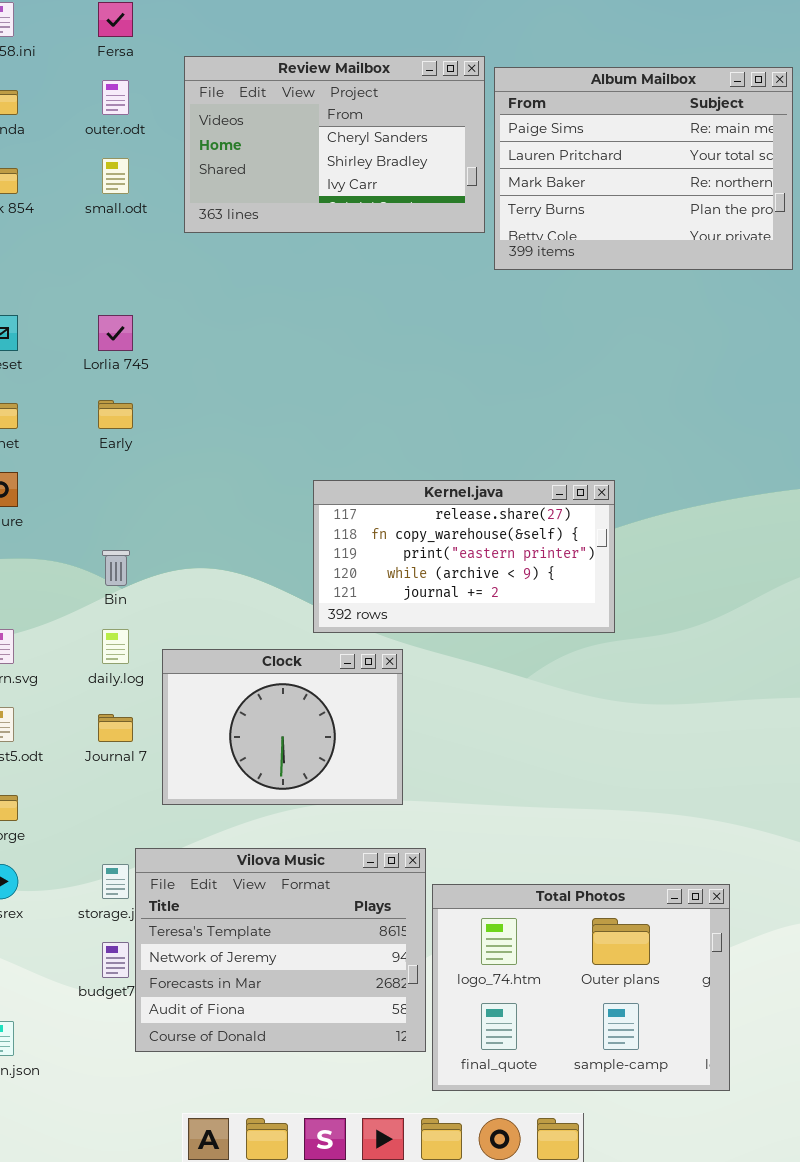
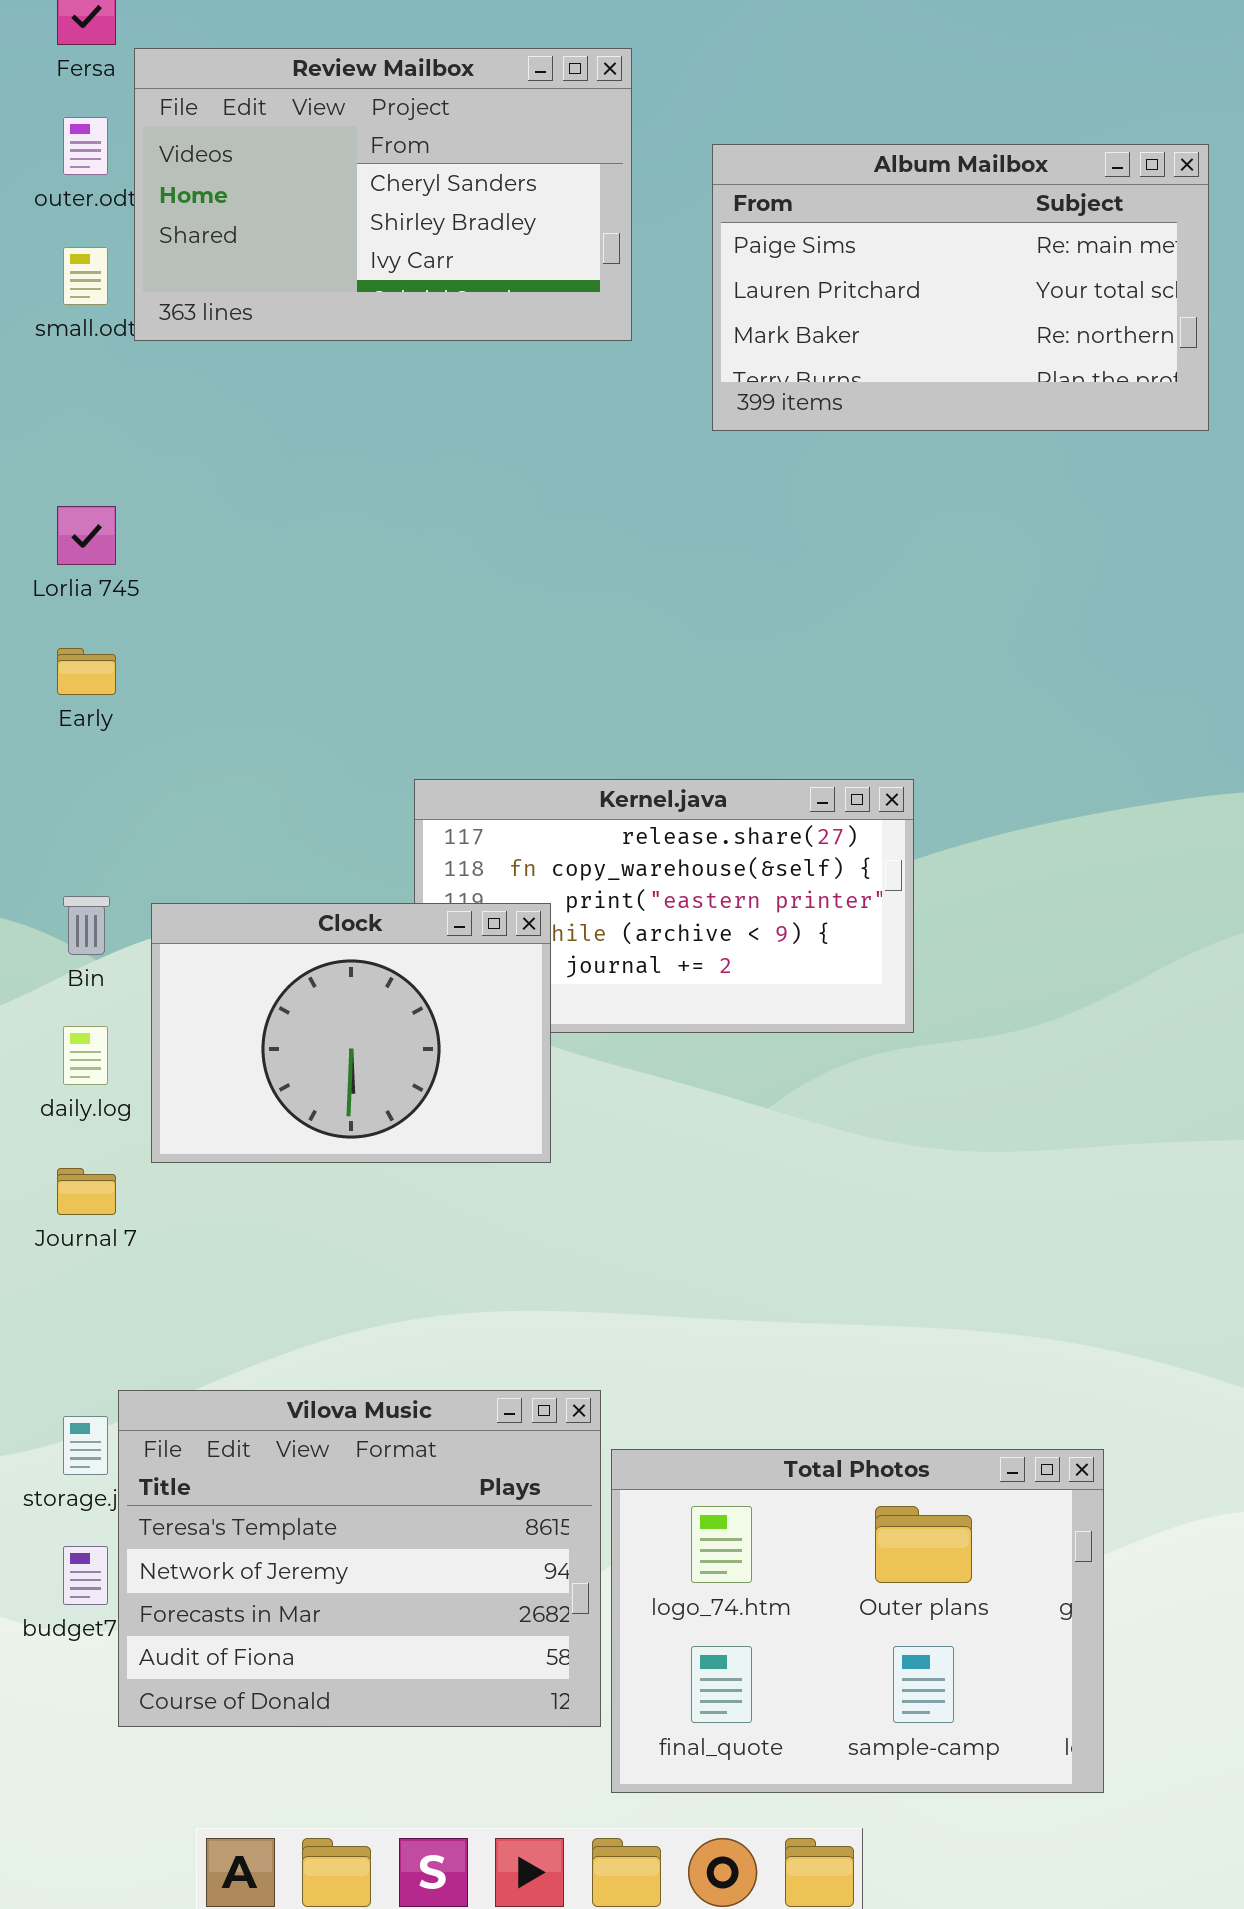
Review Mailbox: [184,56,485,233] -> [134,48,632,341], moved
Album Mailbox: [494,67,793,270] -> [712,144,1209,431], resized
Clock: [162,649,403,805] -> [151,903,551,1163], moved

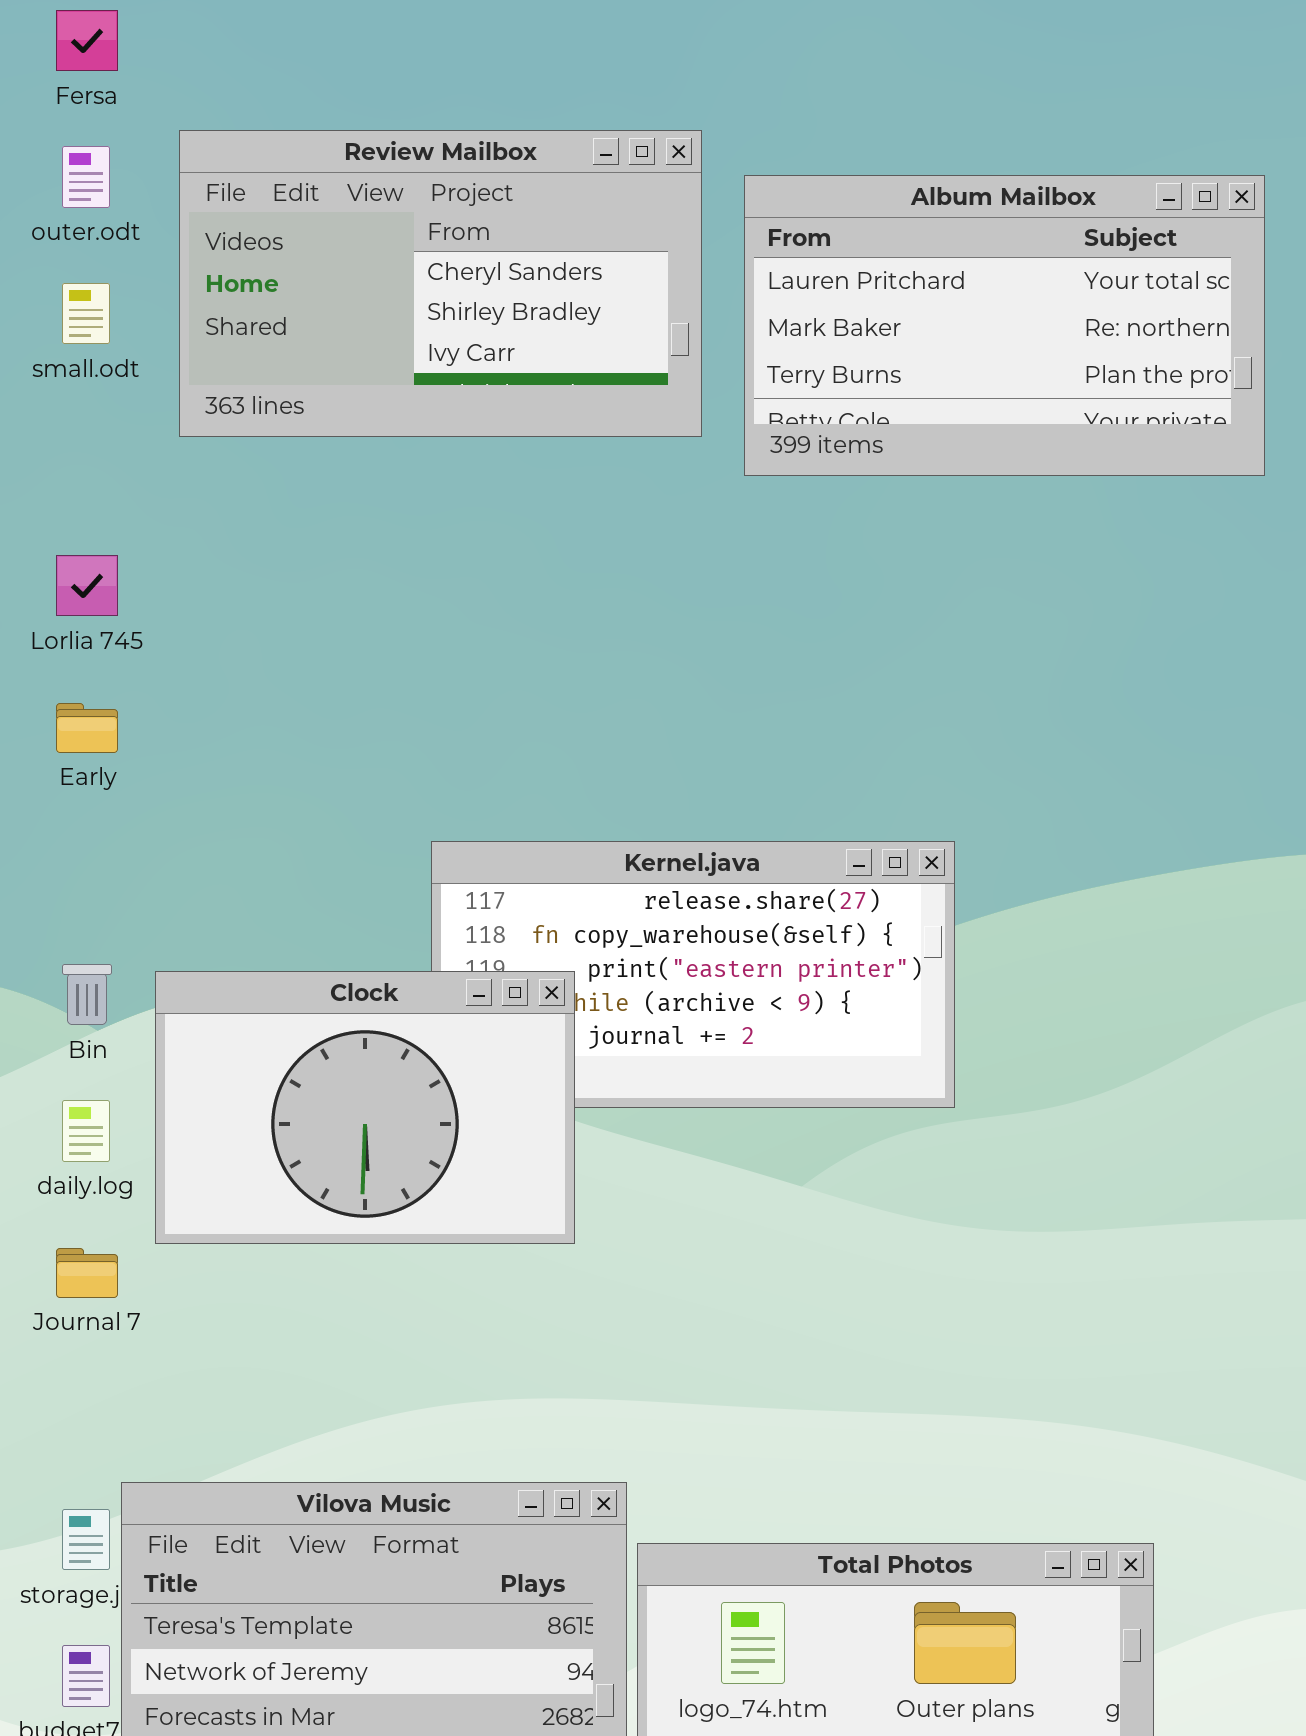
Review Mailbox: [134,48,632,341] -> [179,130,702,437], moved
Album Mailbox: [712,144,1209,431] -> [744,175,1265,476], scrolled down 1 row

